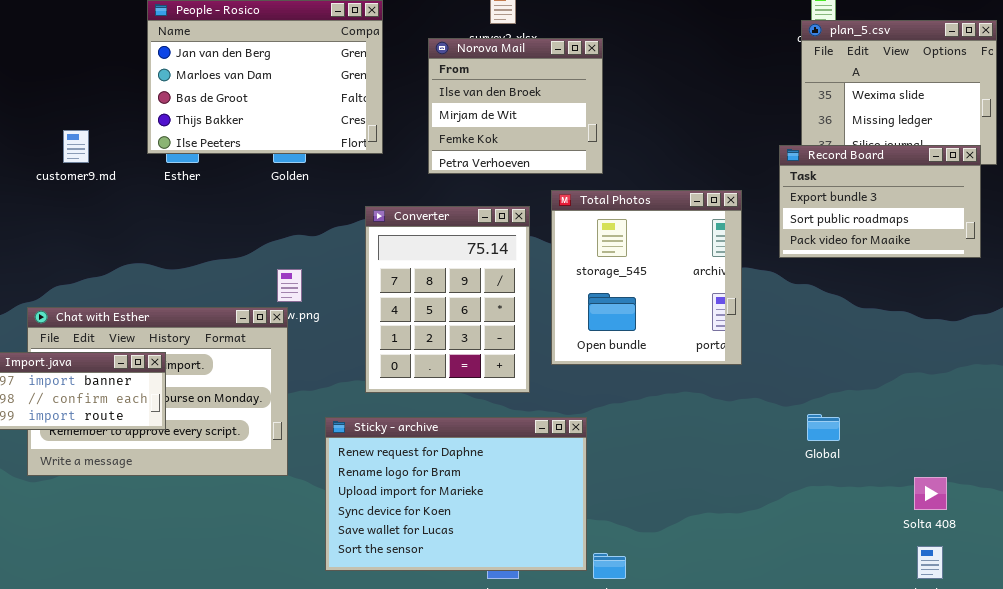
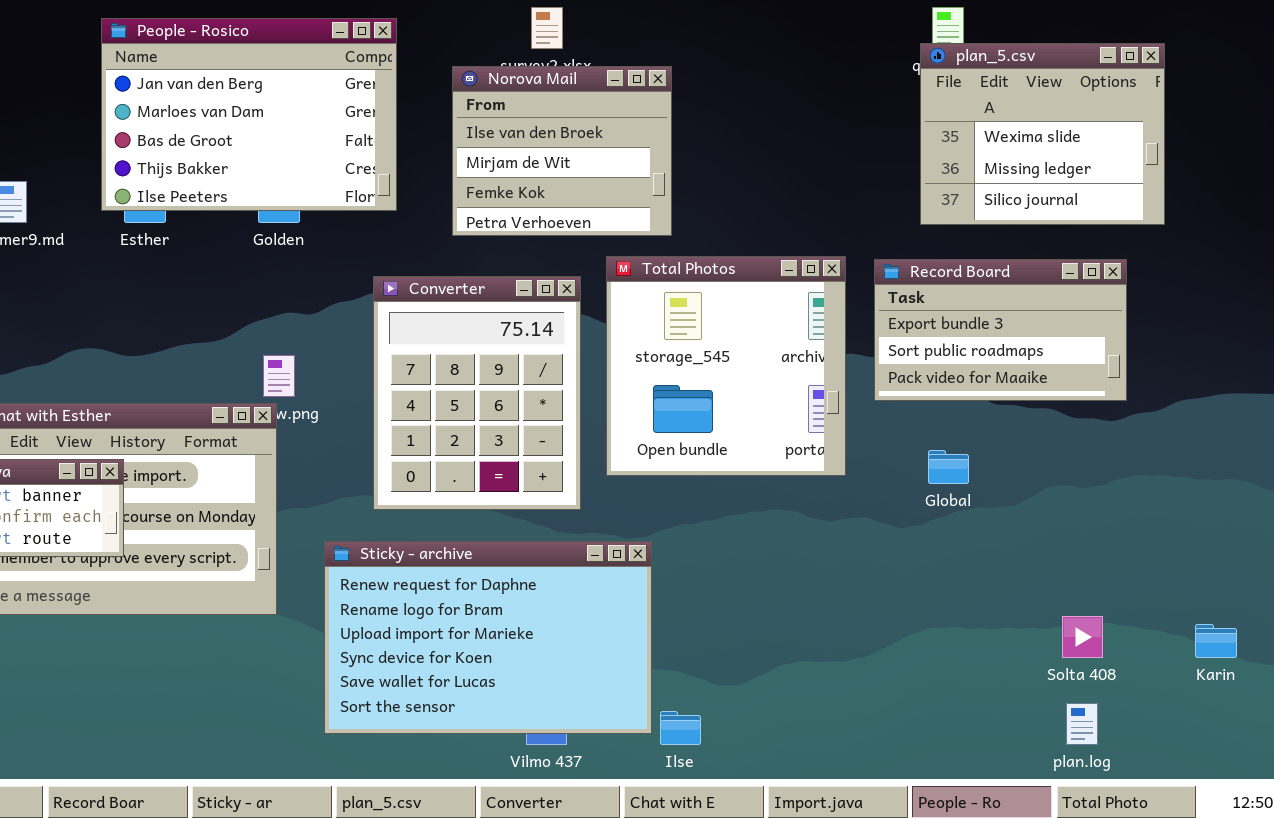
Record Board: [779,145,981,258] -> [874,259,1127,401], moved
Global: [807,414,840,441] -> [928,450,969,484], moved

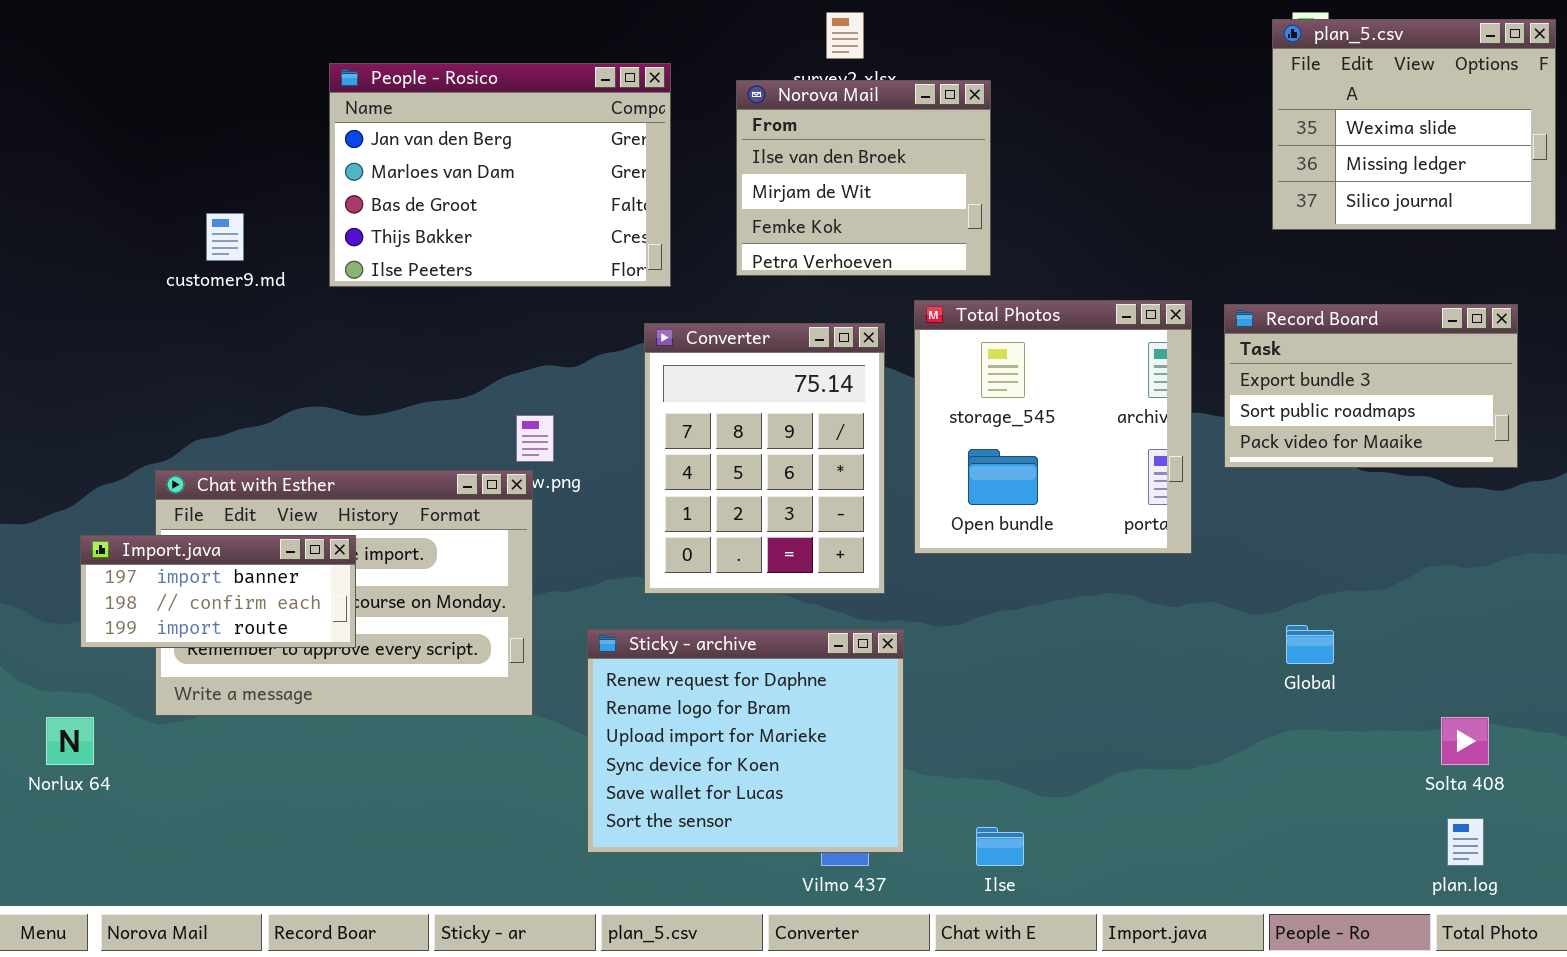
People - Rosico: [101,18,397,211] -> [329,63,671,287], moved
plan_5.csv: [920,43,1165,225] -> [1272,19,1556,230], moved
Global: [928,450,969,484] -> [1286,625,1334,664], moved
Sticky - archive: [324,541,652,734] -> [587,629,904,853], resized

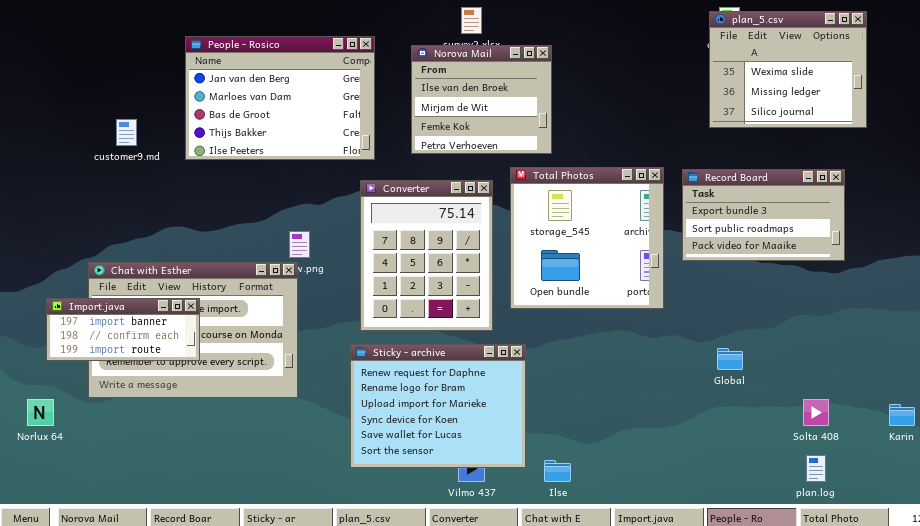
Sticky - archive: [587,629,904,853] -> [350,344,526,468], moved

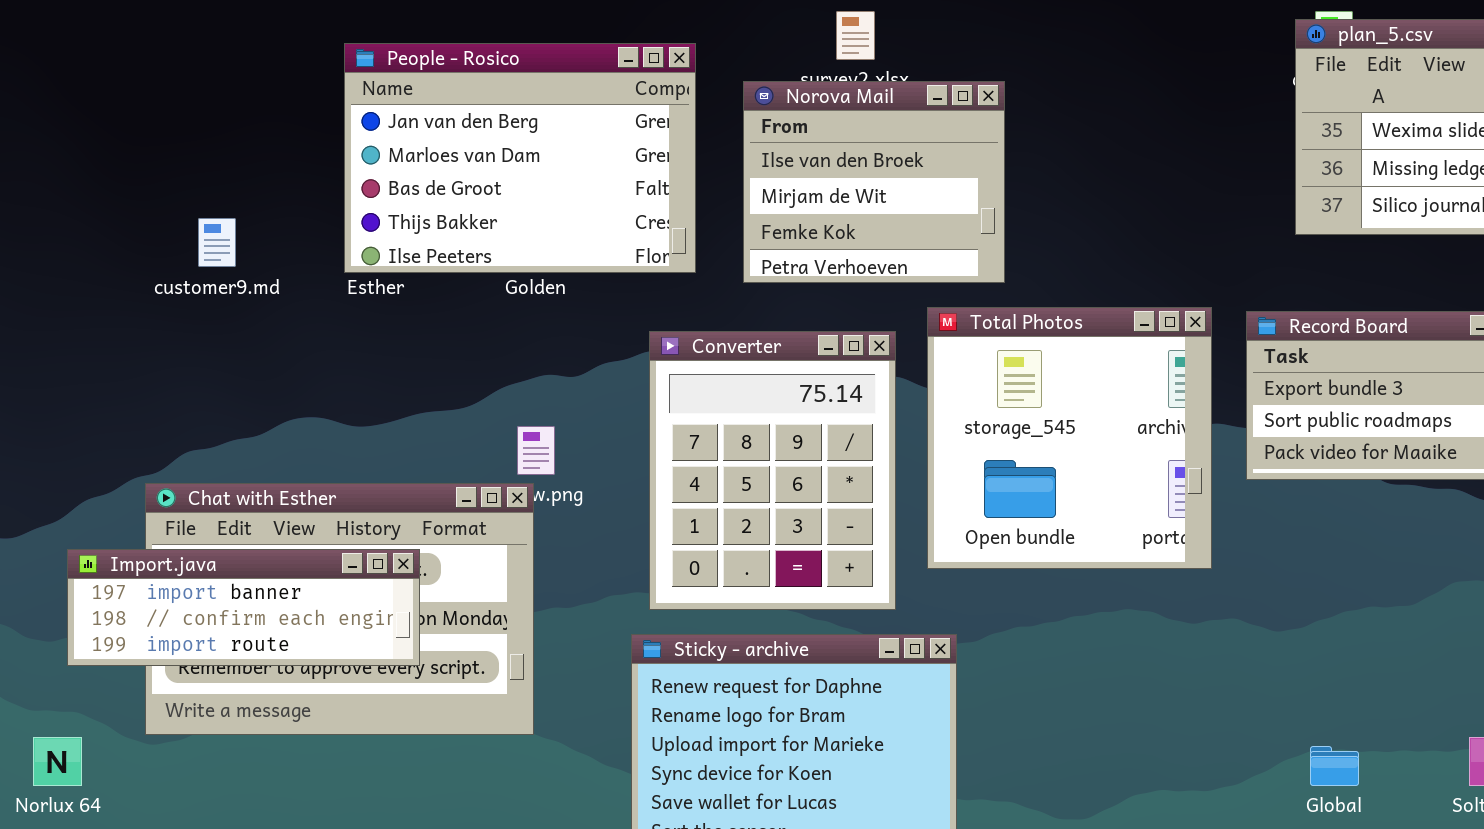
People - Rosico: [185,36,375,160] -> [344,43,696,273], moved
Import.java: [46,298,200,361] -> [67,549,420,666], resized
Global: [717,348,743,370] -> [1310,746,1359,786], moved

